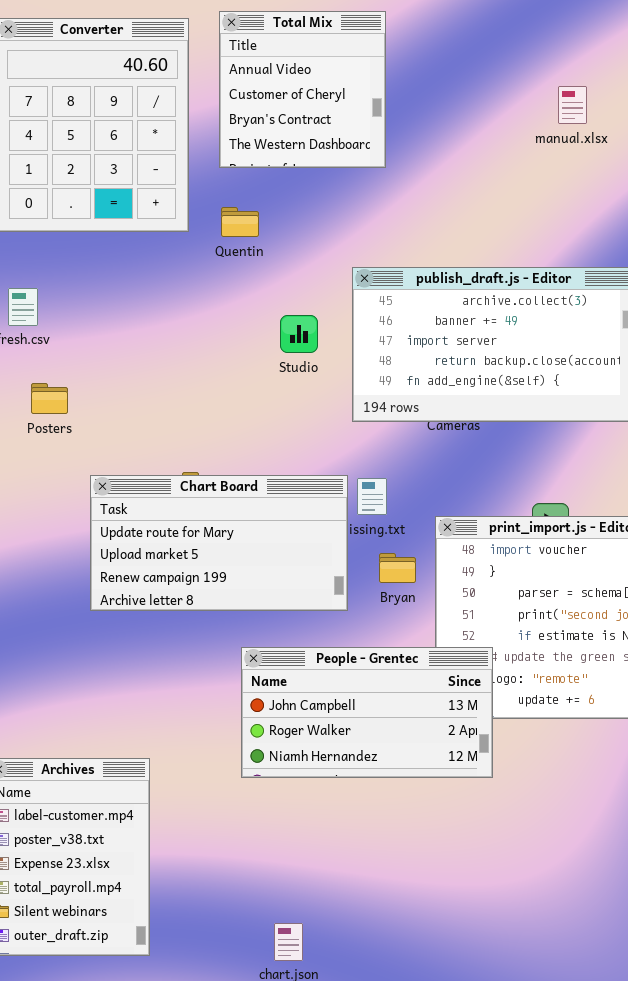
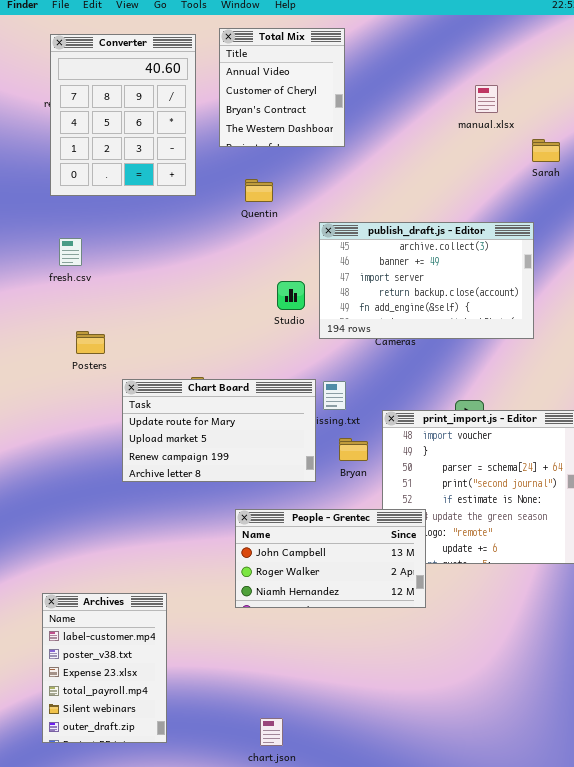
Quentin: [221,207,259,237] -> [245,179,273,202], moved
Studio: [280,315,318,353] -> [277,281,305,310], moved
Posters: [31,383,68,414] -> [76,331,105,354], moved

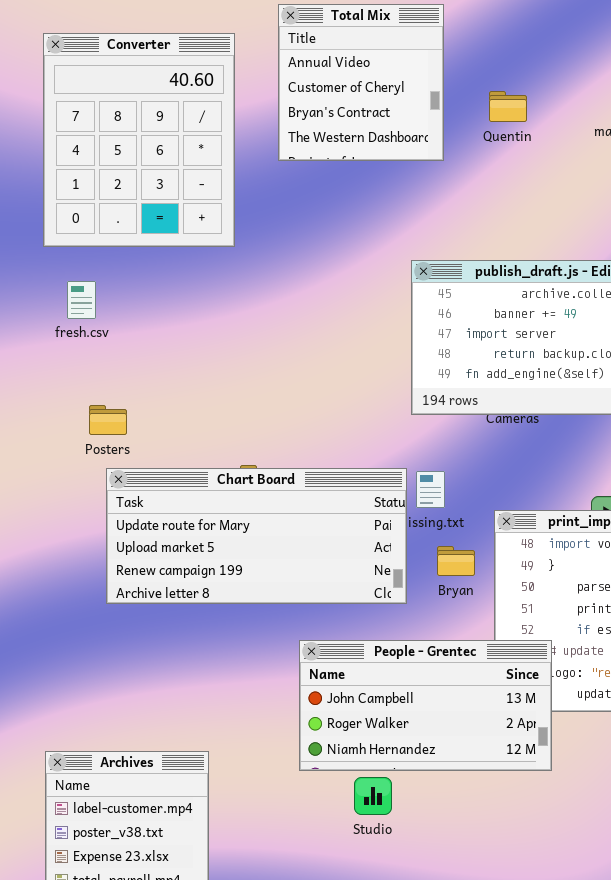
Converter: [50,34,196,196] -> [43,33,235,247], moved
Quentin: [245,179,273,202] -> [489,91,527,122], moved
Studio: [277,281,305,310] -> [354,777,392,815], moved
Chart Board: [122,379,316,482] -> [106,468,407,604], resized

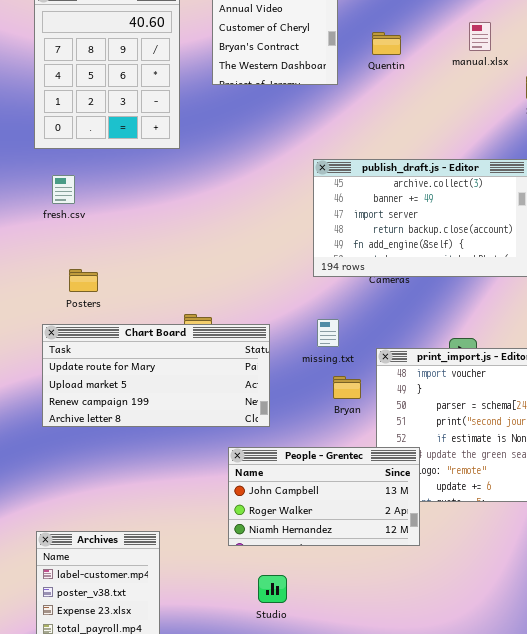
Chart Board: [106,468,407,604] -> [42,324,270,427], moved
Studio: [354,777,392,815] -> [258,575,287,603], moved

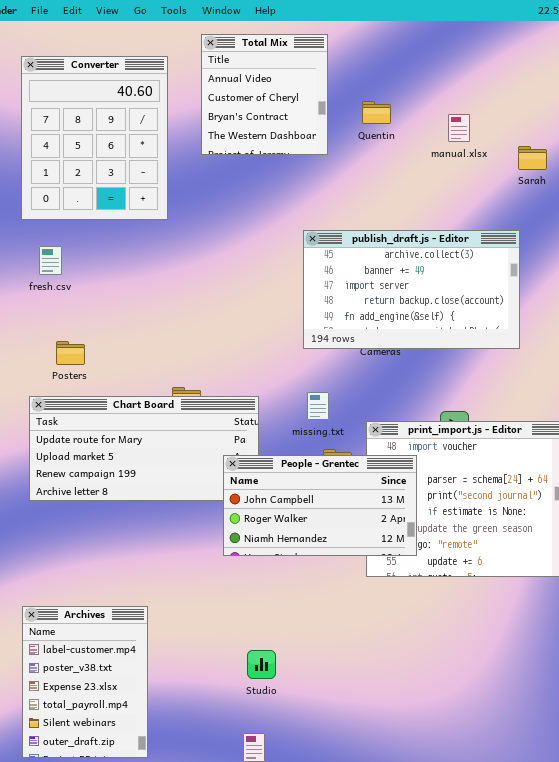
manual.xlsx: [469,22,491,51] -> [448,114,470,142], moved
People - Grentec: [228,447,420,546] -> [223,455,417,556], moved

